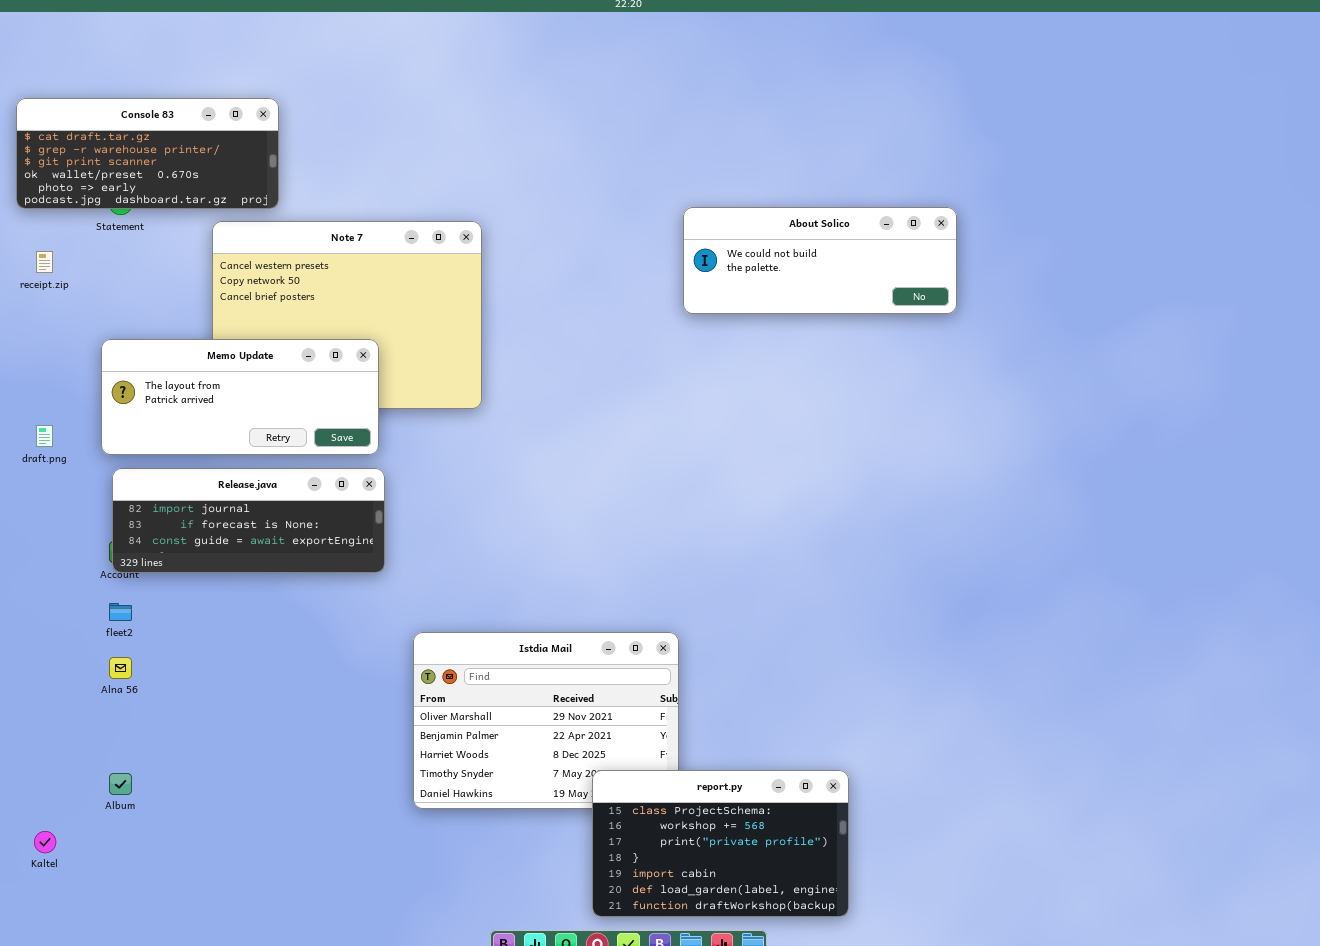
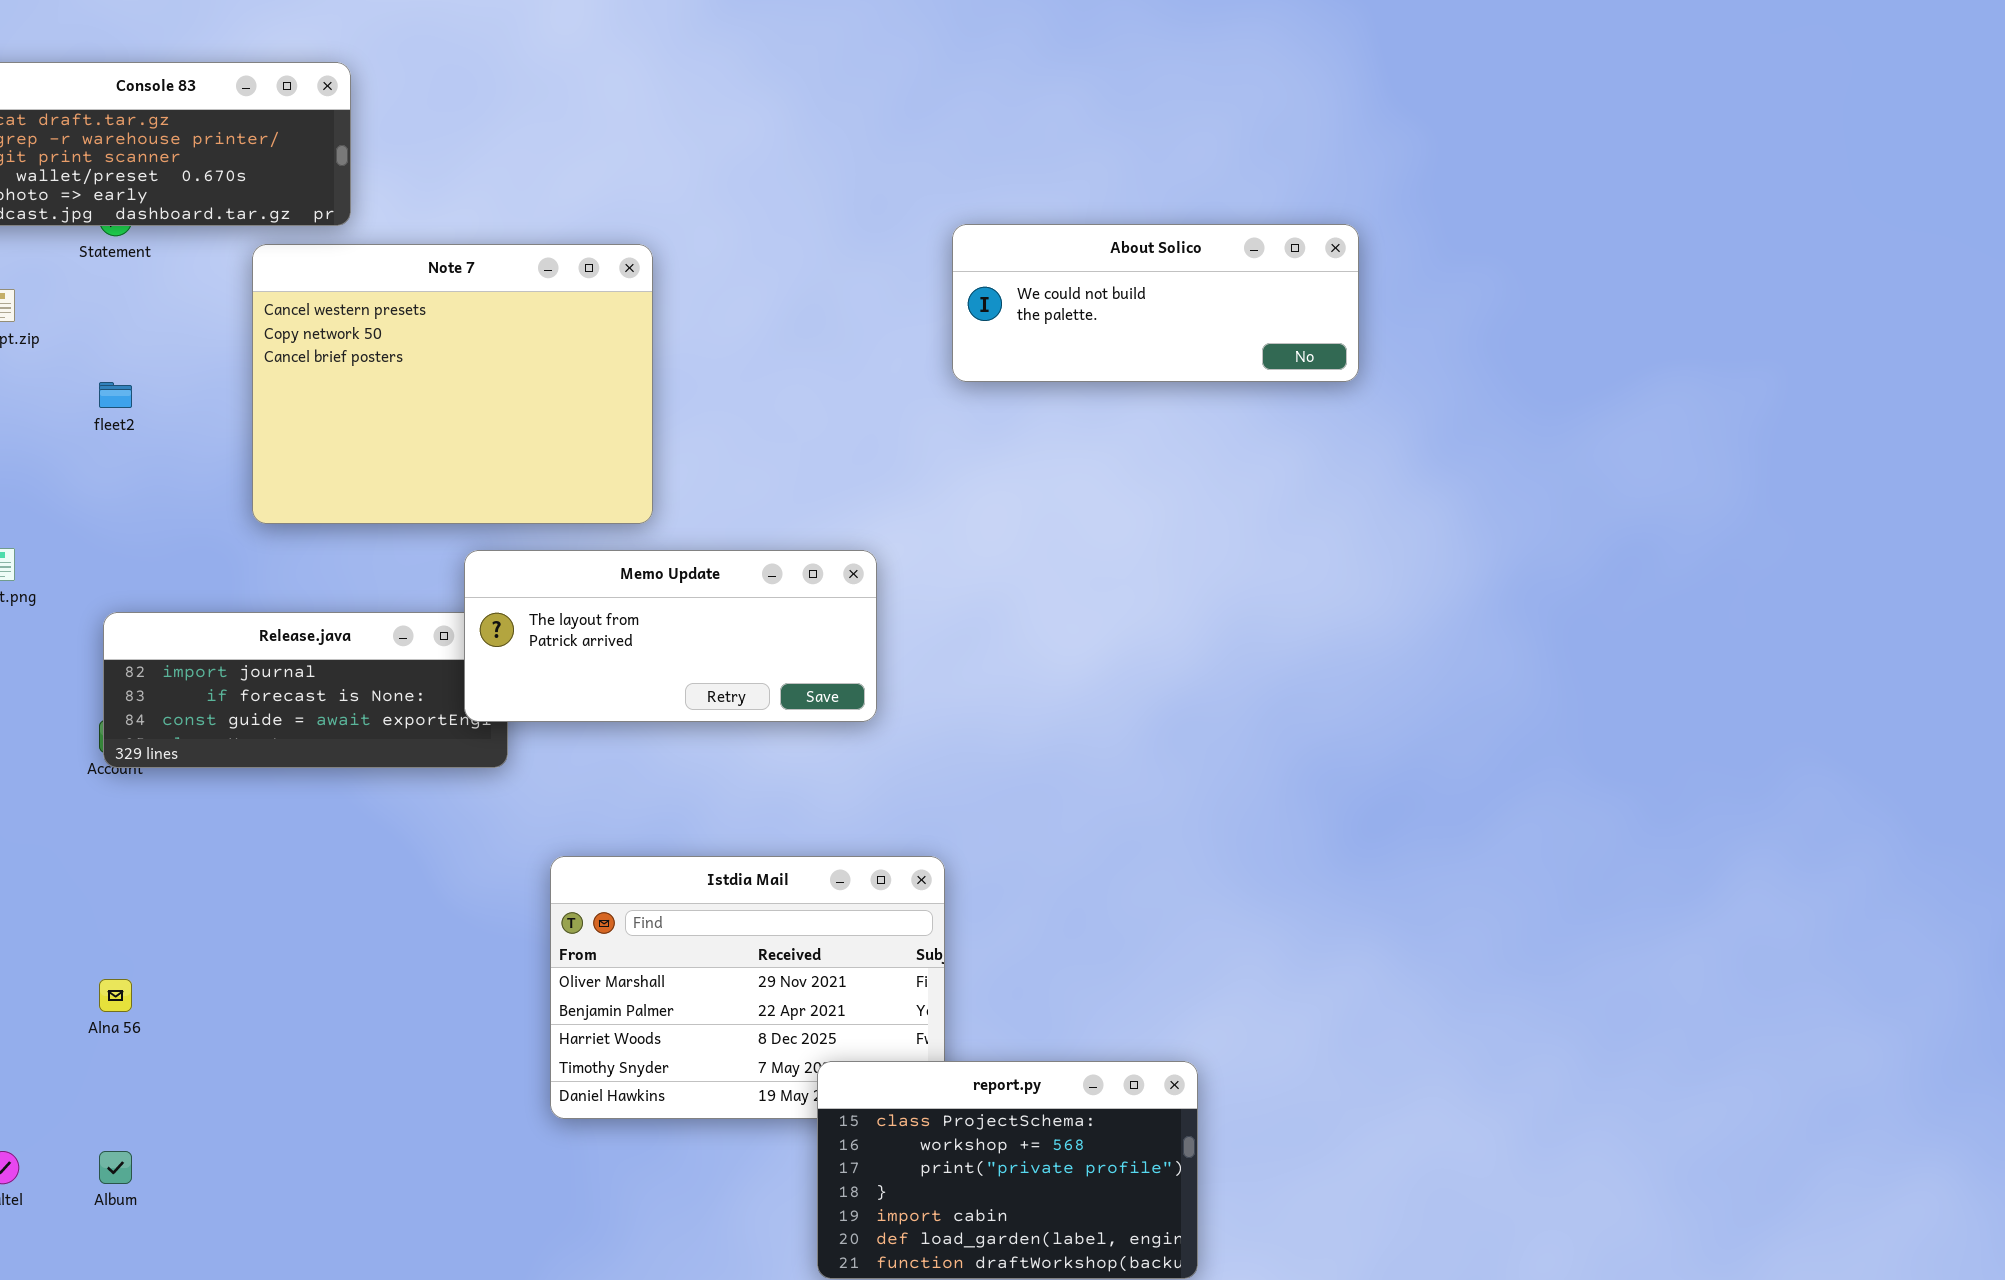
Memo Update: [101,339,379,455] -> [464,550,877,722], moved
fleet2: [109,603,132,621] -> [99,382,132,408], moved
Alna 56: [109,657,132,679] -> [99,979,132,1012], moved
Album: [109,773,132,795] -> [99,1151,132,1184], moved

